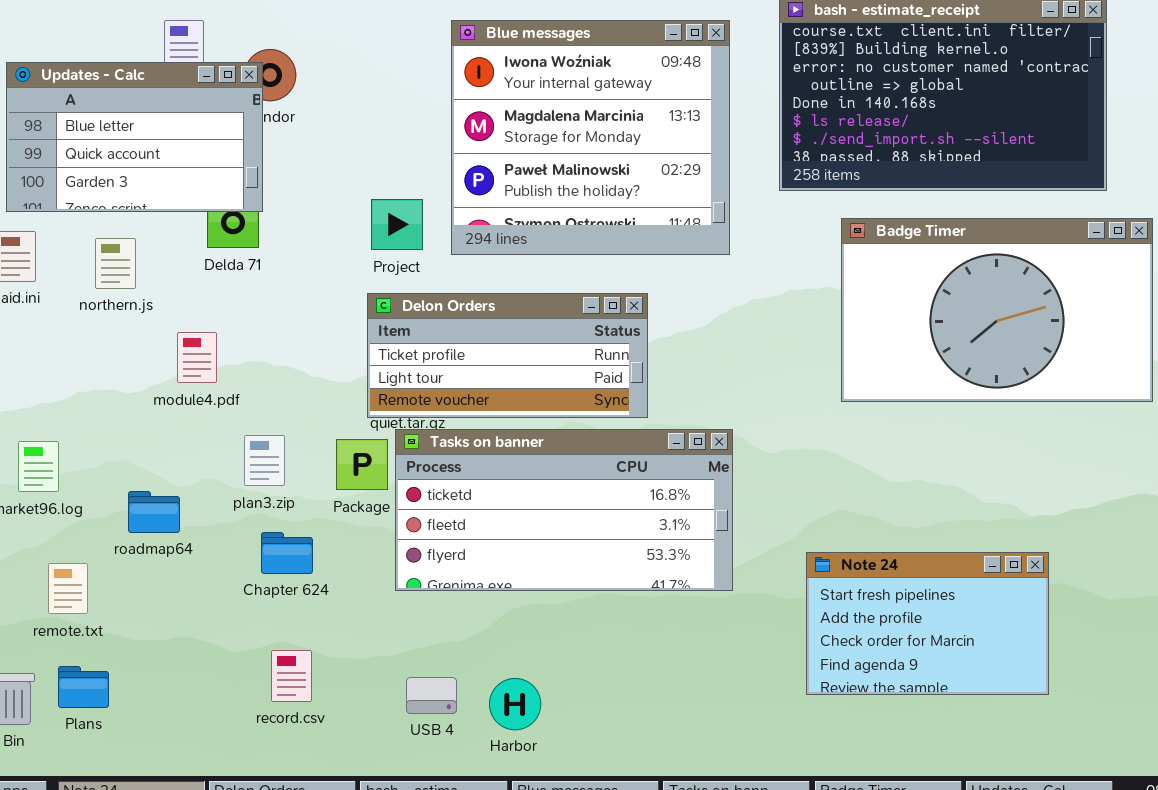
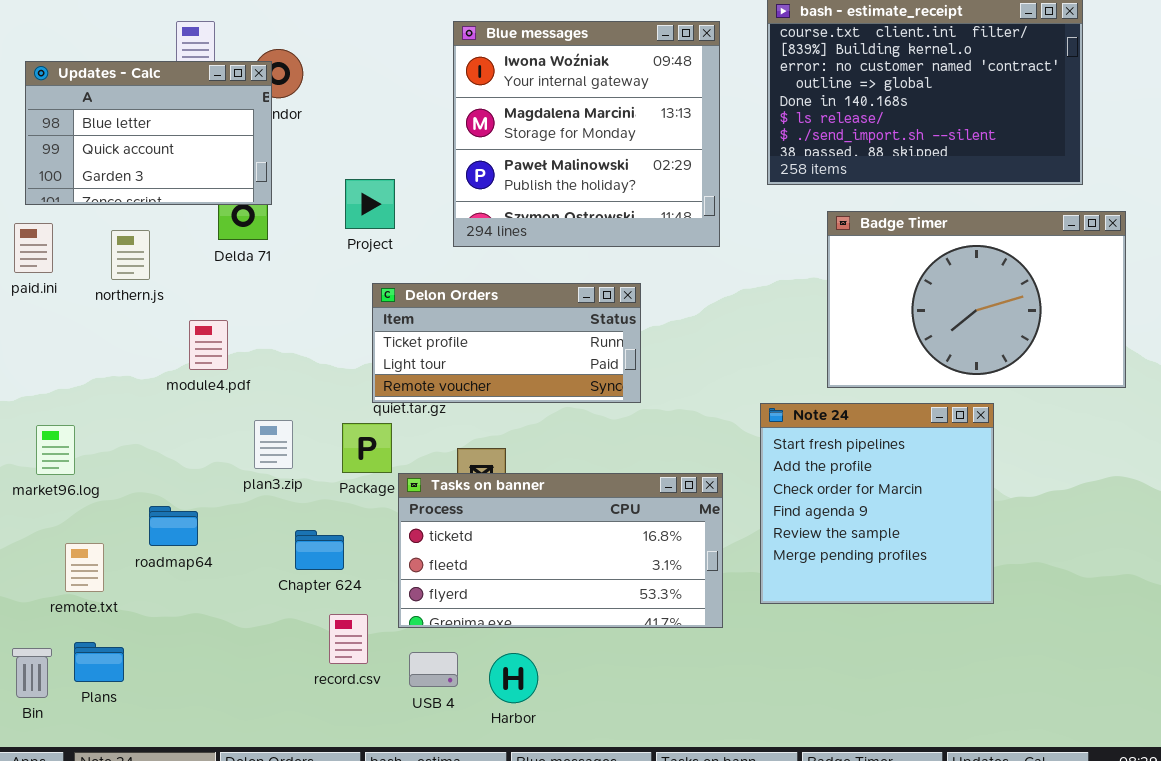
Project: [371,199,423,250] -> [345,179,395,229], moved
Tasks on banner: [395,429,733,591] -> [398,473,723,628], moved
roadmap64: [128,491,180,533] -> [149,506,198,546], moved
Chapter 624: [261,532,313,574] -> [295,530,344,570], moved
Note 24: [806,552,1049,695] -> [760,403,994,604], moved, resized
record.csv: [271,650,312,702] -> [329,614,368,664], moved

